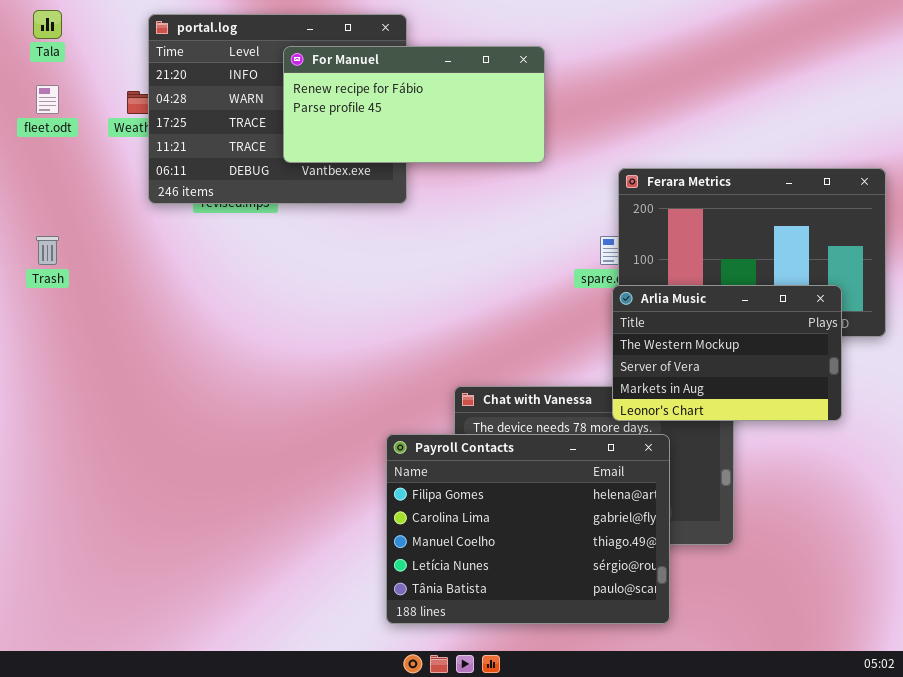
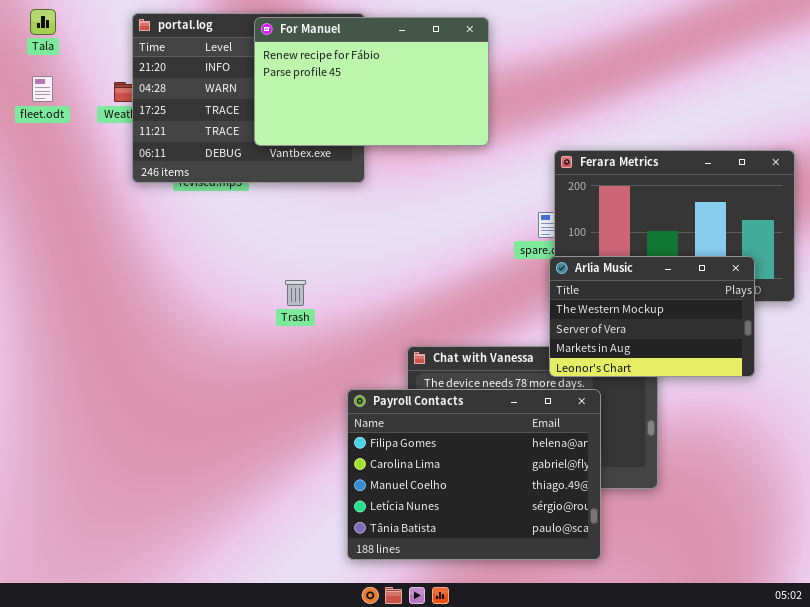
For Manuel: [283,46,545,163] -> [254,17,489,146], resized
Trash: [36,236,59,265] -> [285,280,306,306], moved

